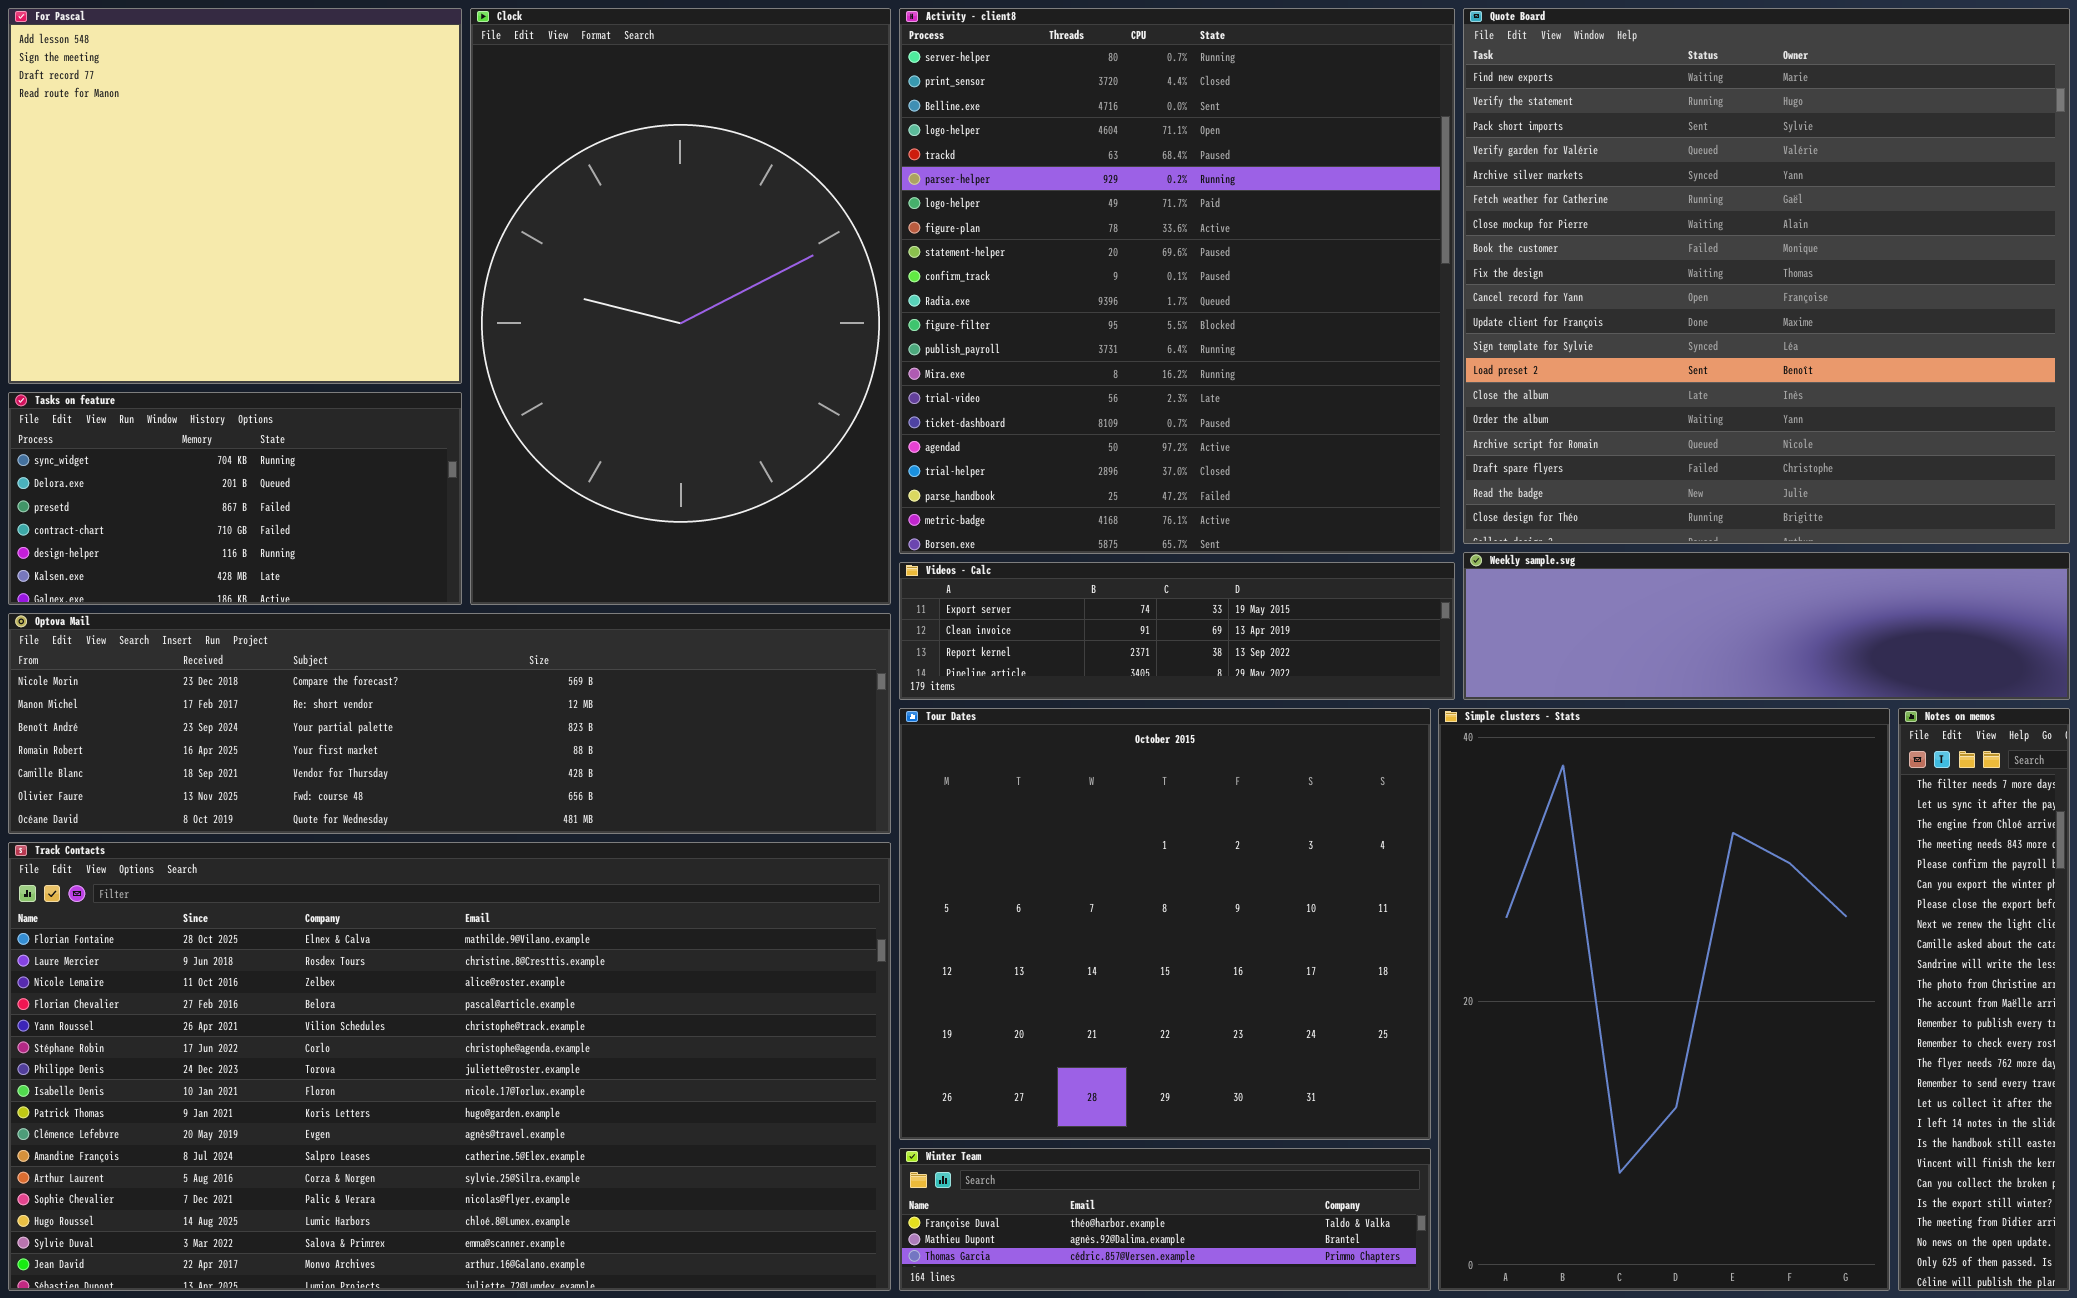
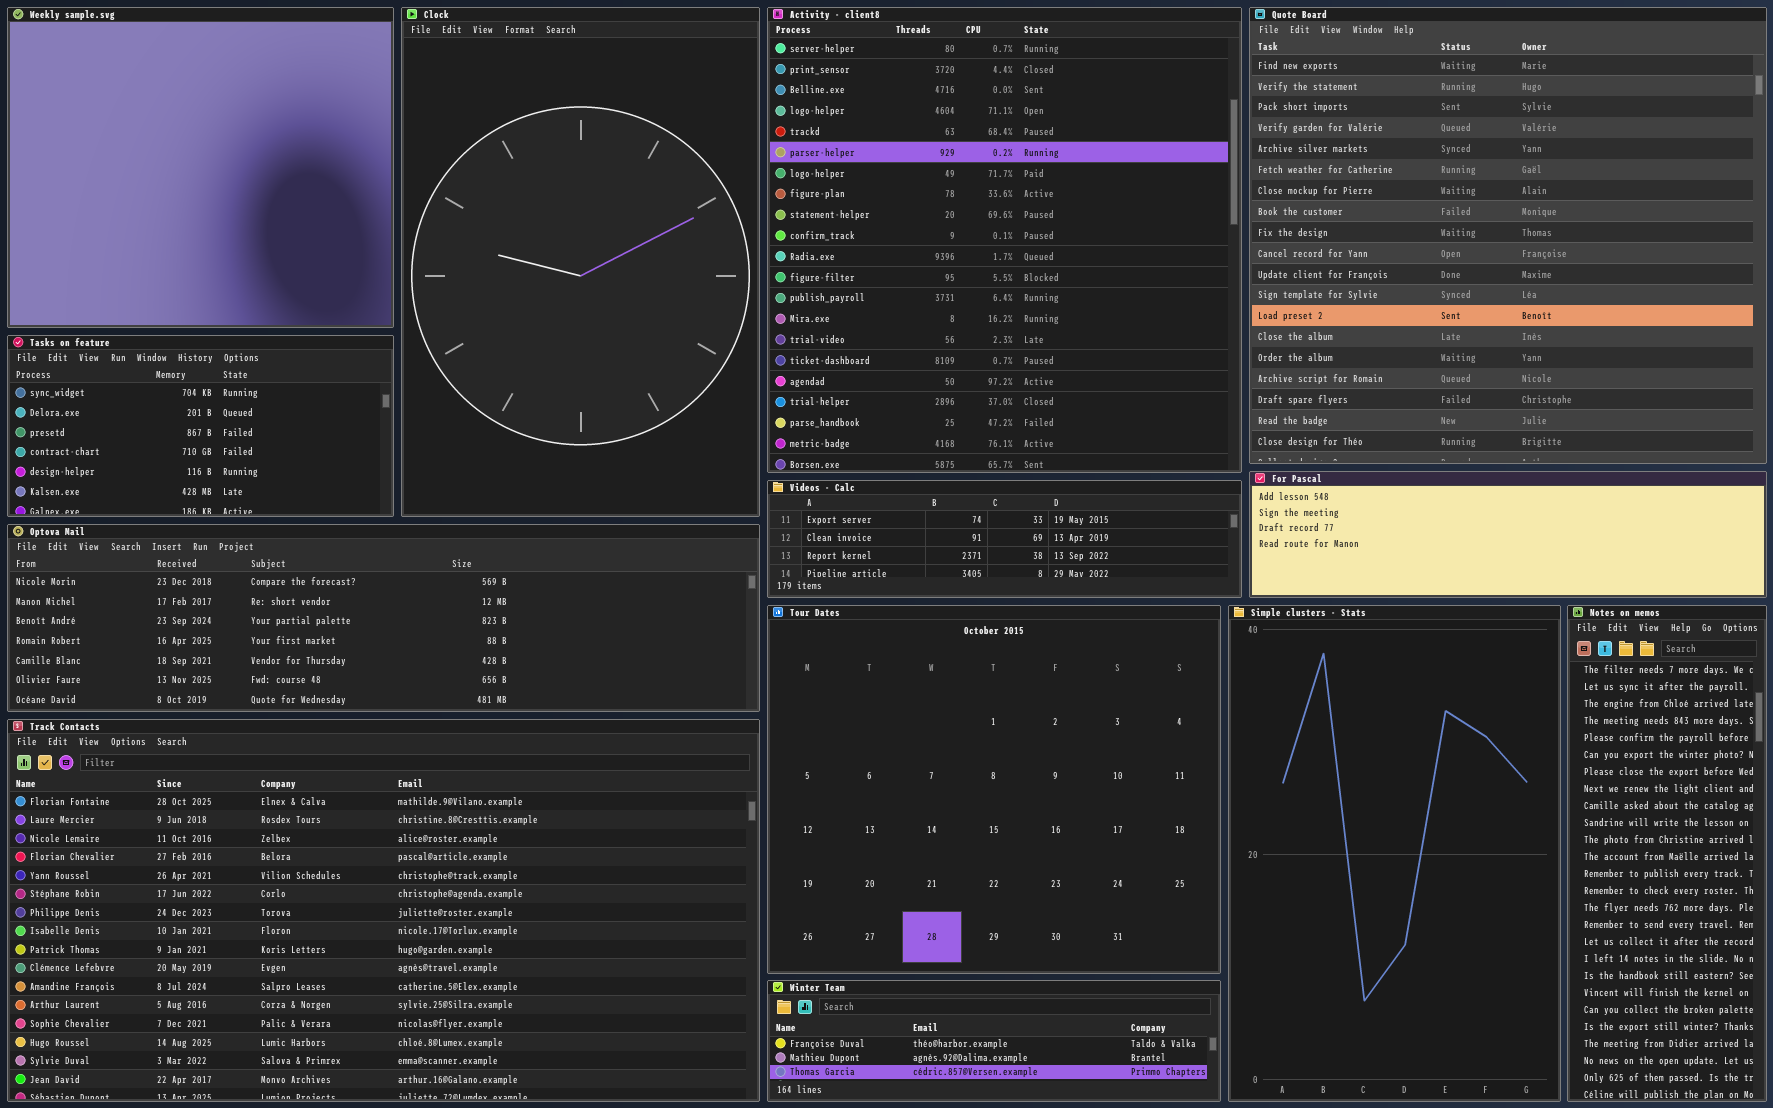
For Pascal: [8,8,462,384] -> [1249,471,1767,598], moved, resized
Weekly sample.svg: [1463,552,2070,700] -> [7,7,394,328], moved, resized
Simple clusters - Stats: [1438,708,1890,1291] -> [1228,605,1561,1102], resized
Notes on memos: [1898,708,2070,1291] -> [1567,605,1767,1102], resized

